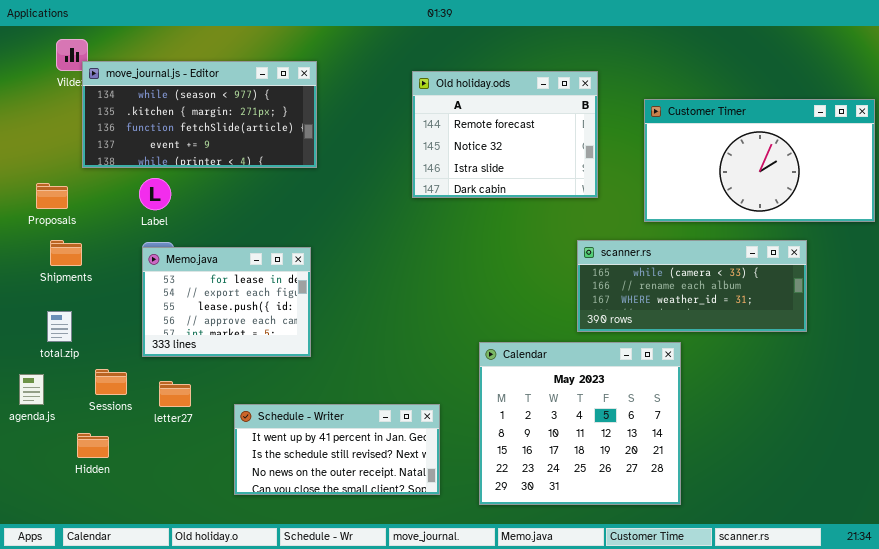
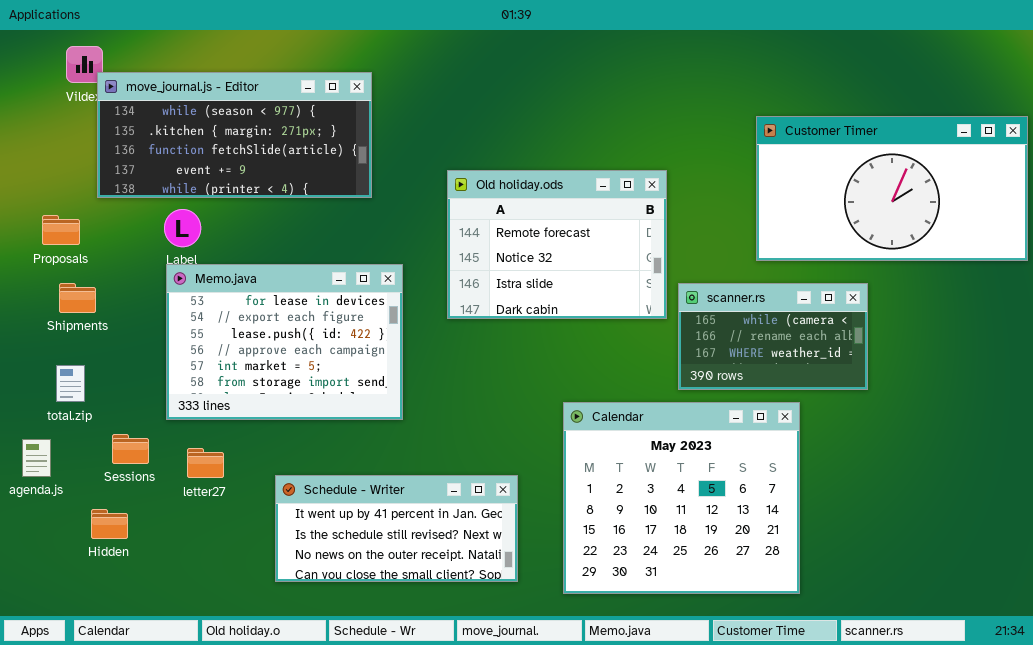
Old holiday.ods: [412,71,598,198] -> [447,170,667,319], moved
scanner.rs: [577,240,807,332] -> [678,283,868,390], resized
Memo.java: [142,247,311,357] -> [166,264,403,420], resized

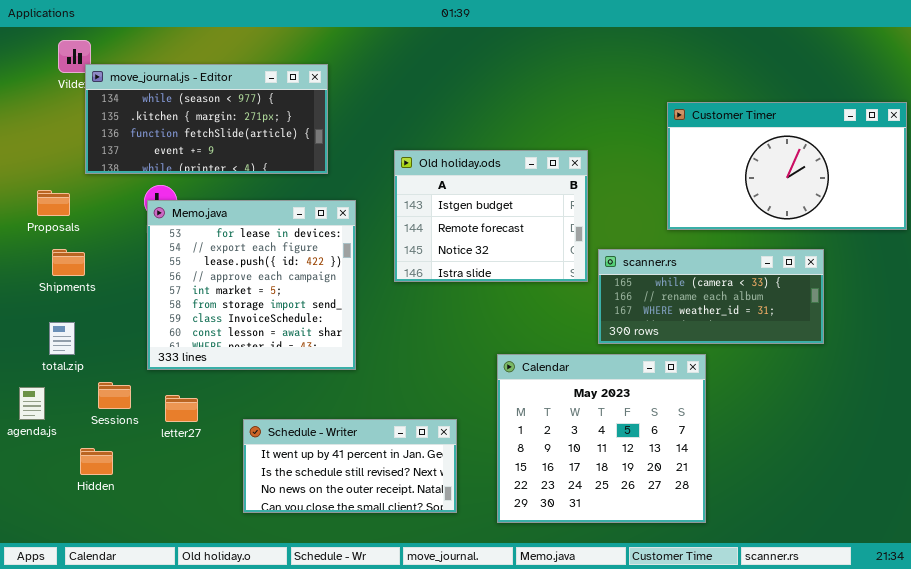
Old holiday.ods: [447,170,667,319] -> [394,150,588,282], scrolled up 1 row
Memo.java: [166,264,403,420] -> [147,200,356,370], resized
scanner.rs: [678,283,868,390] -> [598,249,824,344], resized

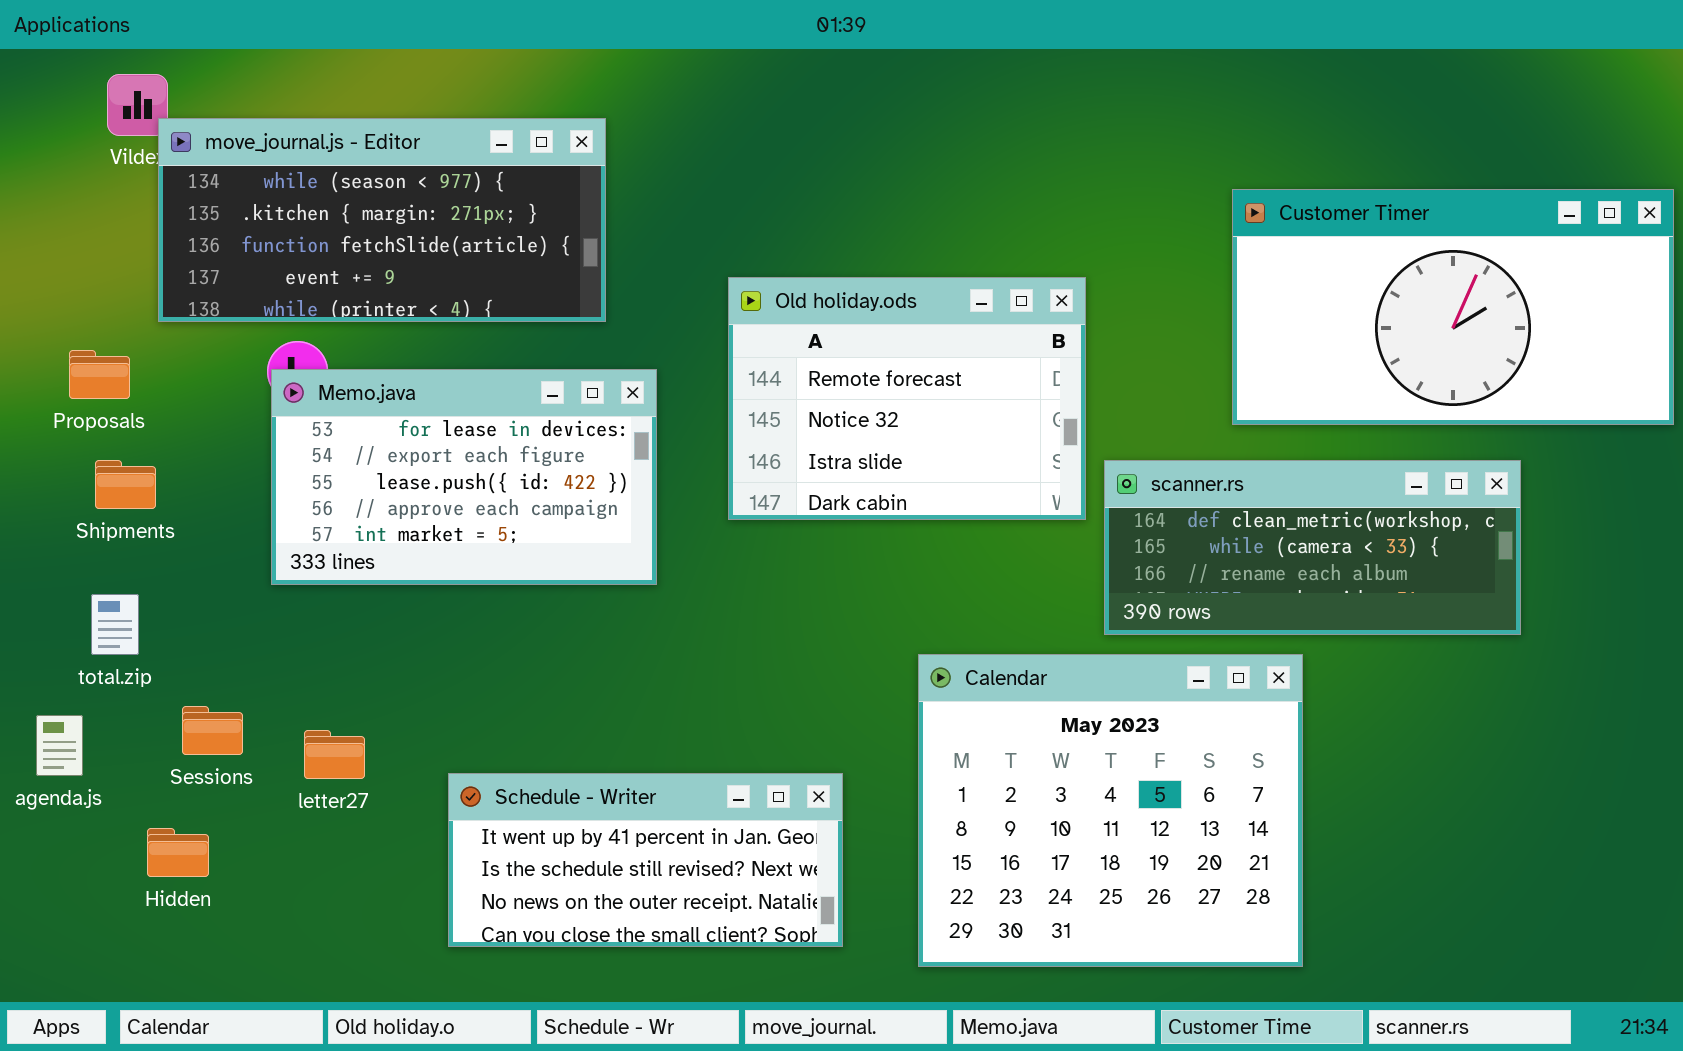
Old holiday.ods: [394,150,588,282] -> [728,277,1086,520], scrolled down 1 row
Memo.java: [147,200,356,370] -> [271,369,657,585], resized
scanner.rs: [598,249,824,344] -> [1104,460,1521,635], scrolled up 1 row

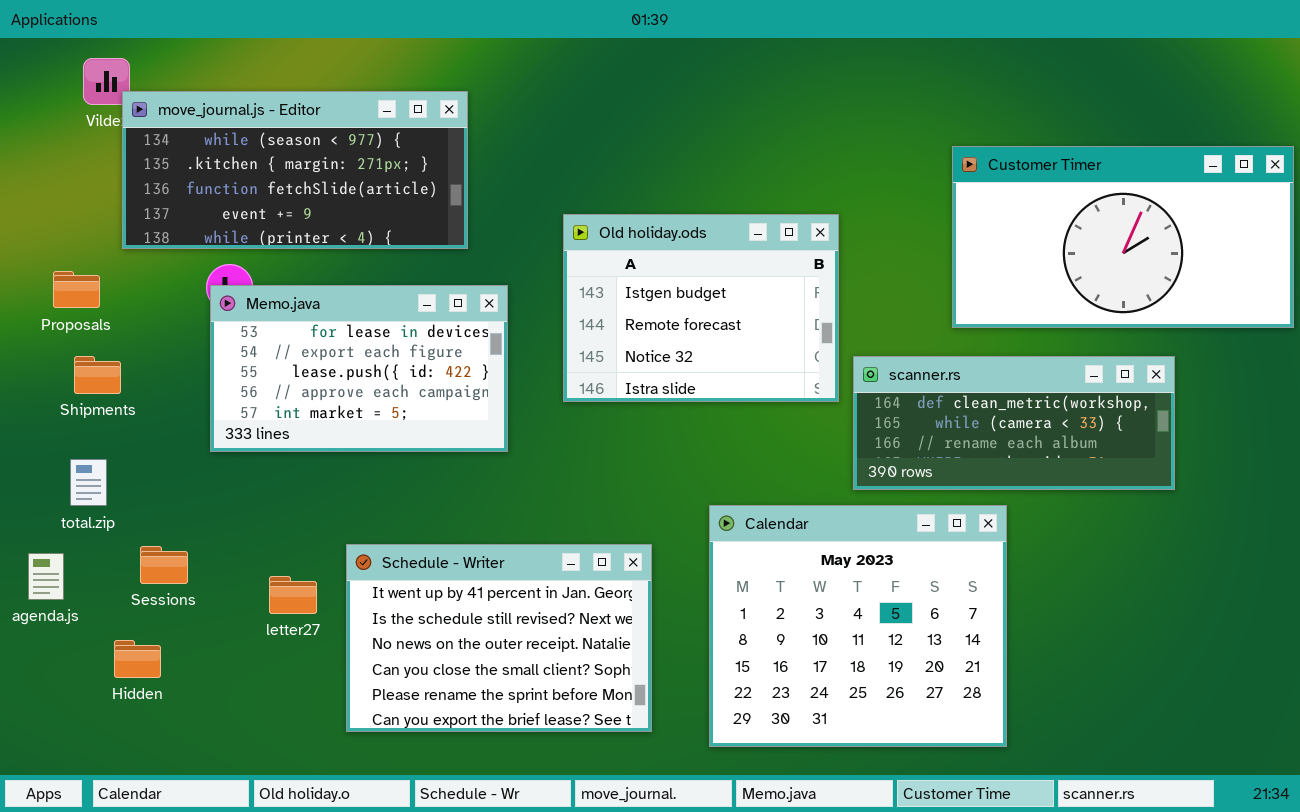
Old holiday.ods: [728,277,1086,520] -> [563,214,839,402], scrolled up 1 row
letter27: [304,730,365,779] -> [269,576,317,614], moved
Schedule - Writer: [448,773,843,947] -> [346,544,652,732], resized

